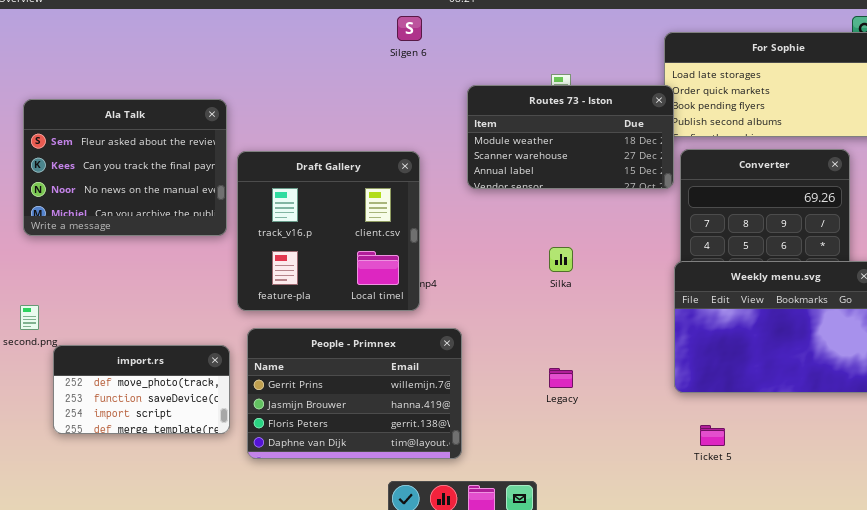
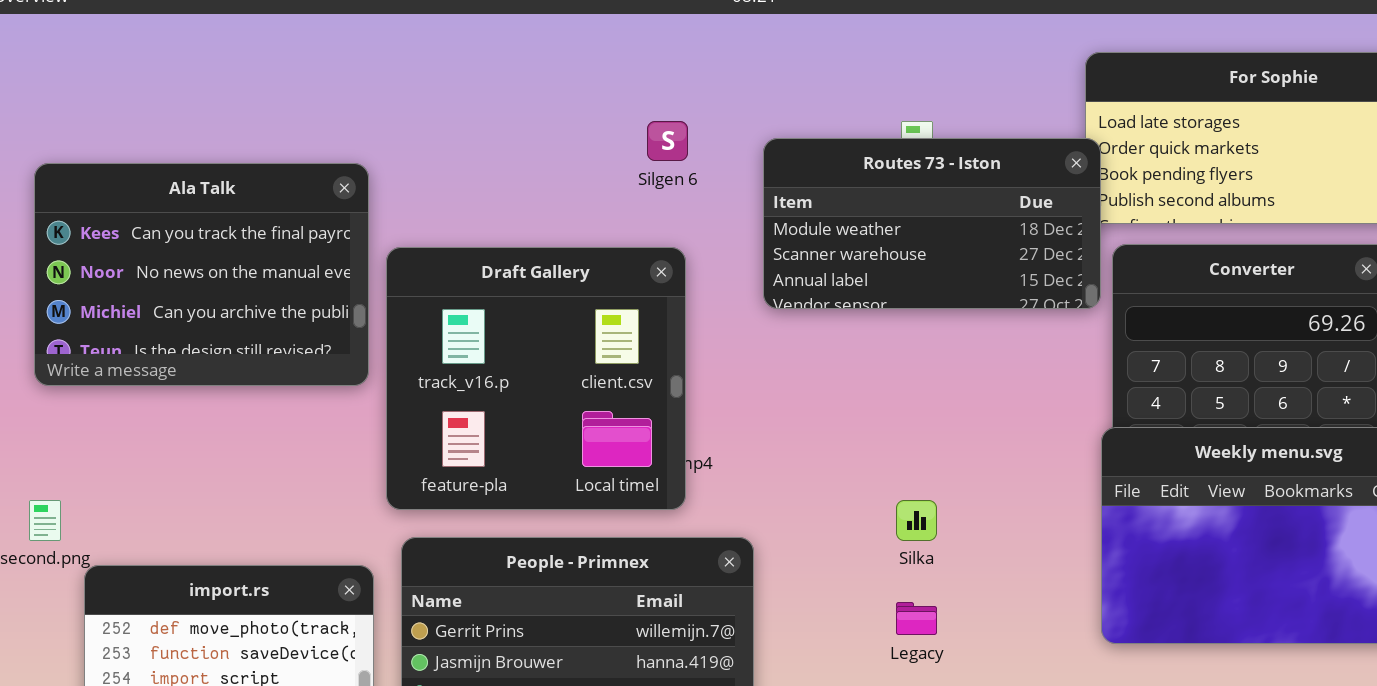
Silgen 6: [397,16,422,41] -> [647,121,688,161], moved
Ala Talk: [23,99,227,236] -> [34,163,369,386], scrolled down 1 row
Silka: [549,247,573,272] -> [896,500,937,541], moved

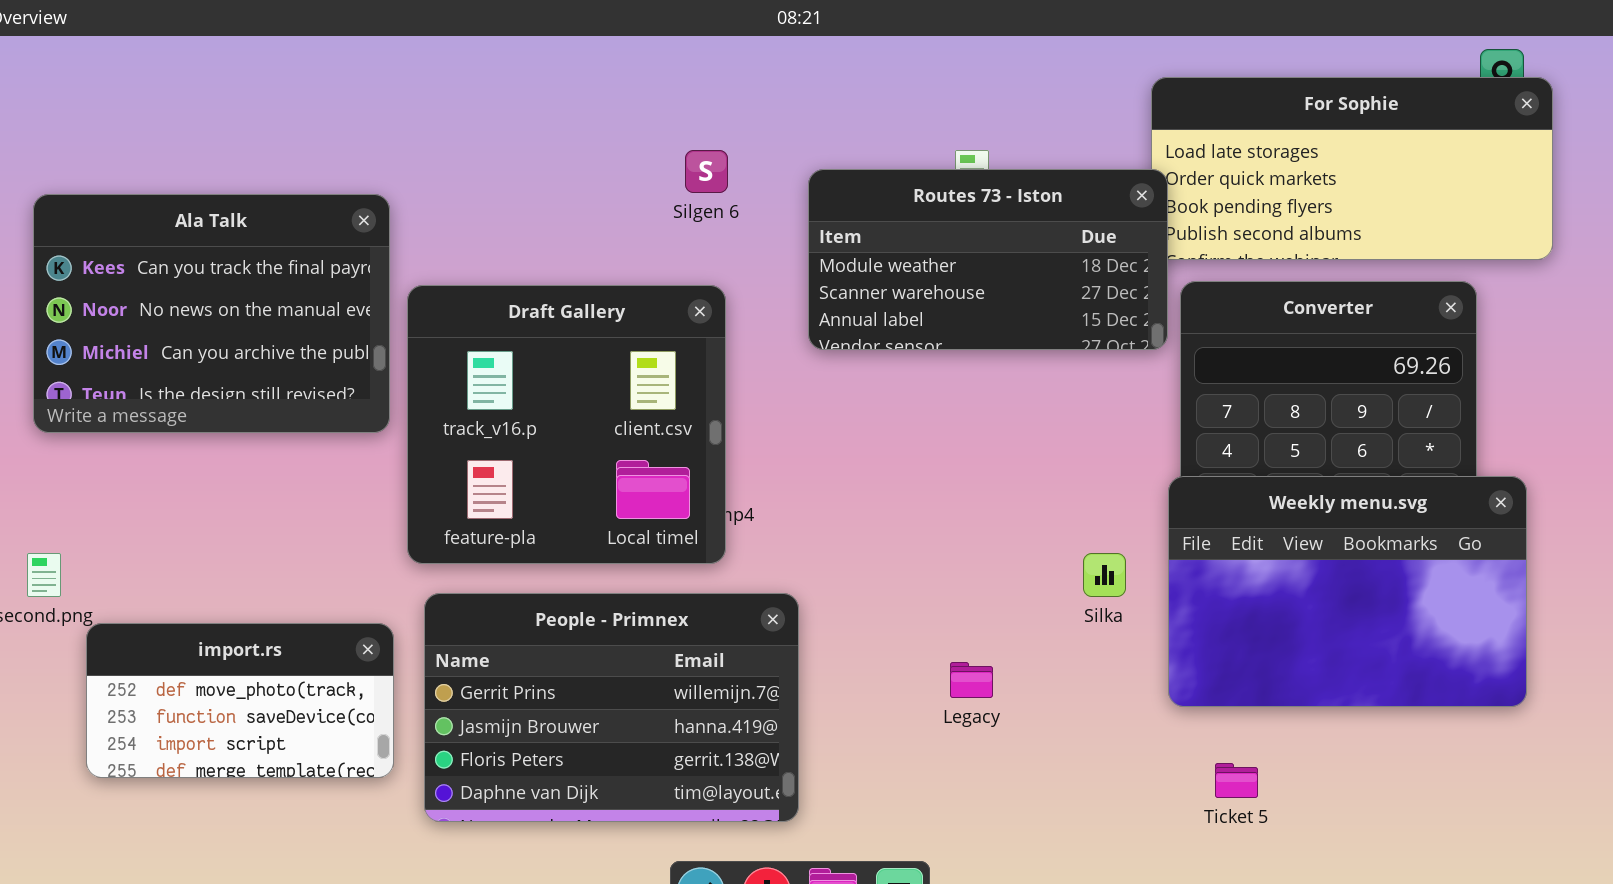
Silka: [896,500,937,541] -> [1083,553,1126,597], moved

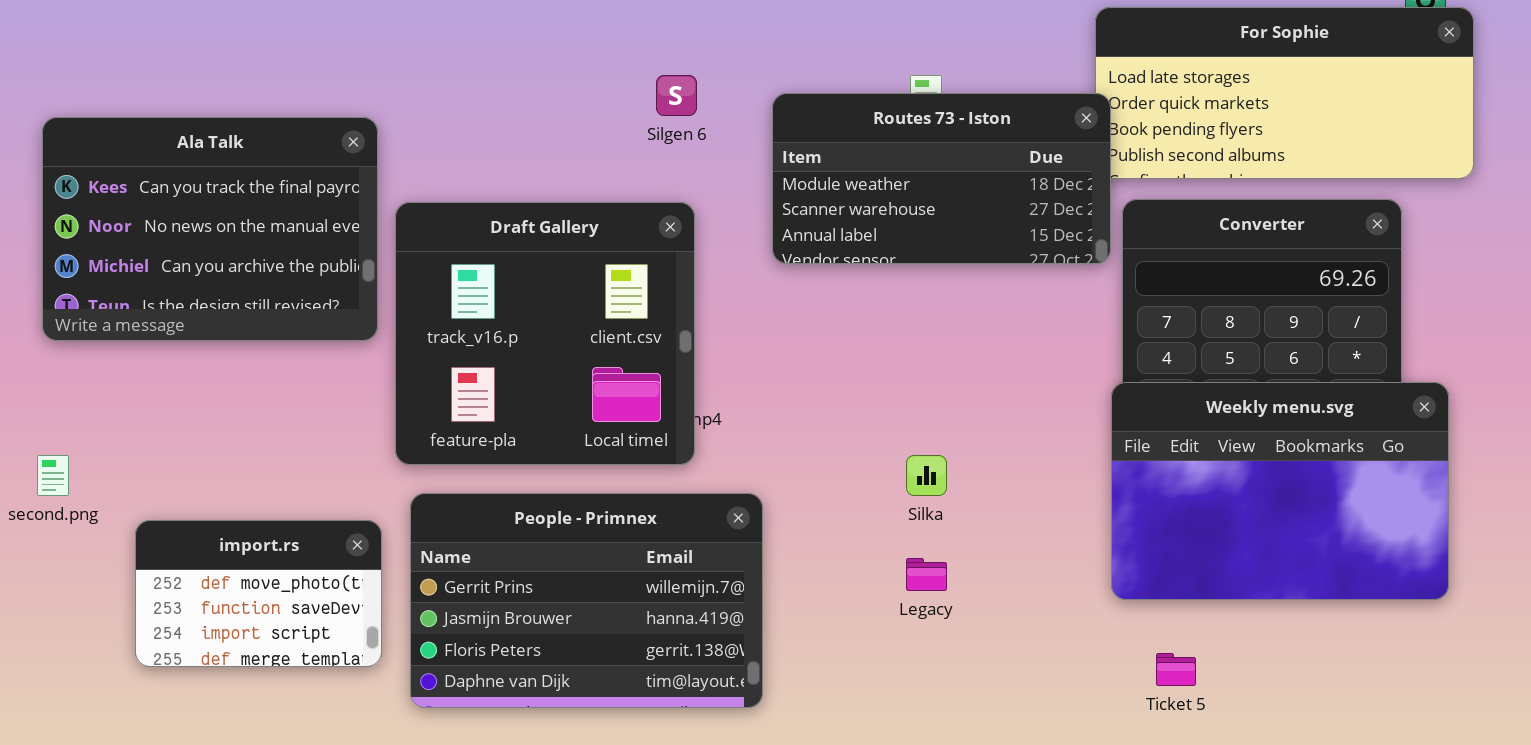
Silka: [1083,553,1126,597] -> [906,455,947,496], moved
import.rs: [86,623,394,778] -> [135,520,382,667], resized

